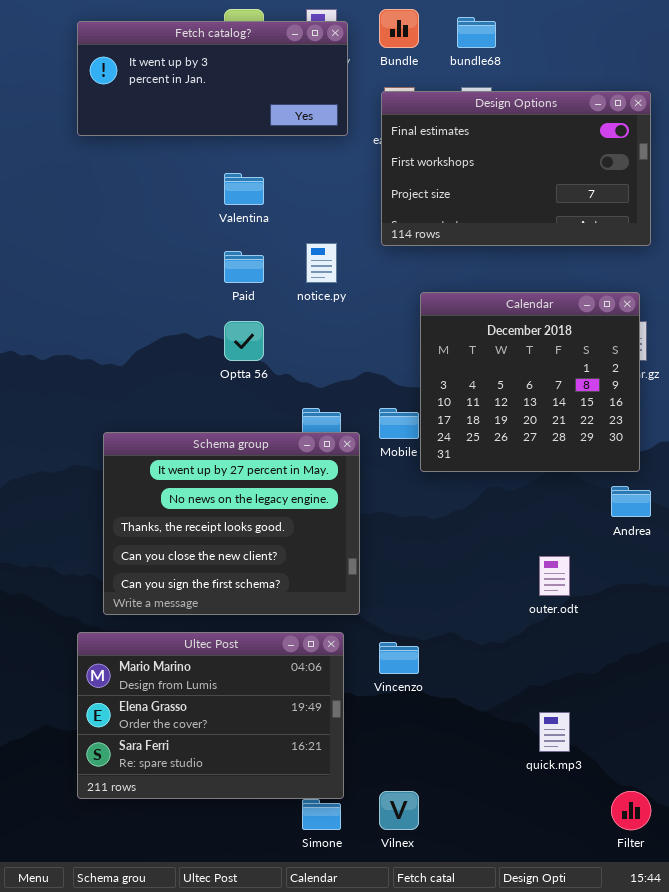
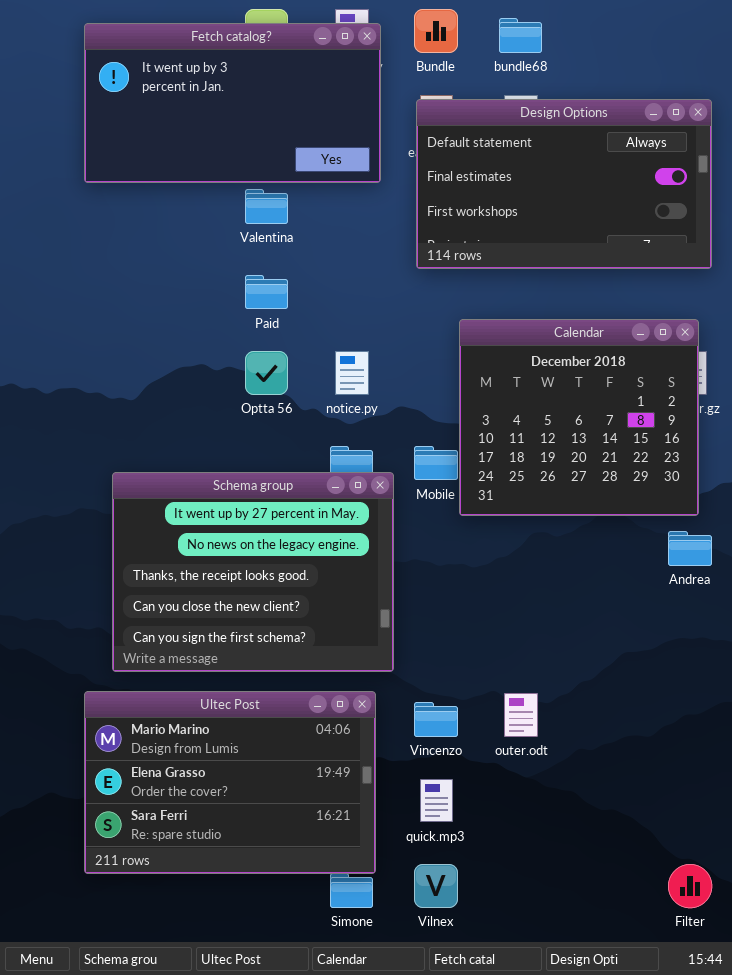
Fetch catalog?: [77,21,348,136] -> [84,23,381,183], resized
Design Options: [381,91,651,246] -> [416,99,712,269], scrolled up 1 row
notice.py: [306,243,337,283] -> [335,351,369,395], moved
outer.odt: [539,556,570,596] -> [504,693,538,737], moved
quick.mp3: [539,712,570,752] -> [420,779,453,822], moved

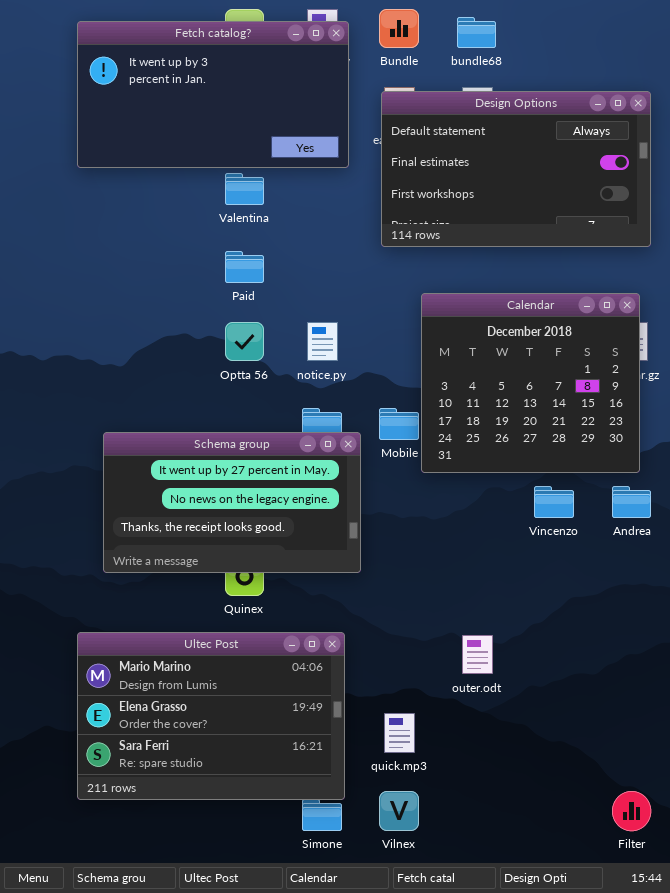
Schema group: [112,472,394,672] -> [103,432,361,573], resized
Vincenzo: [414,702,458,737] -> [534,486,574,518], moved

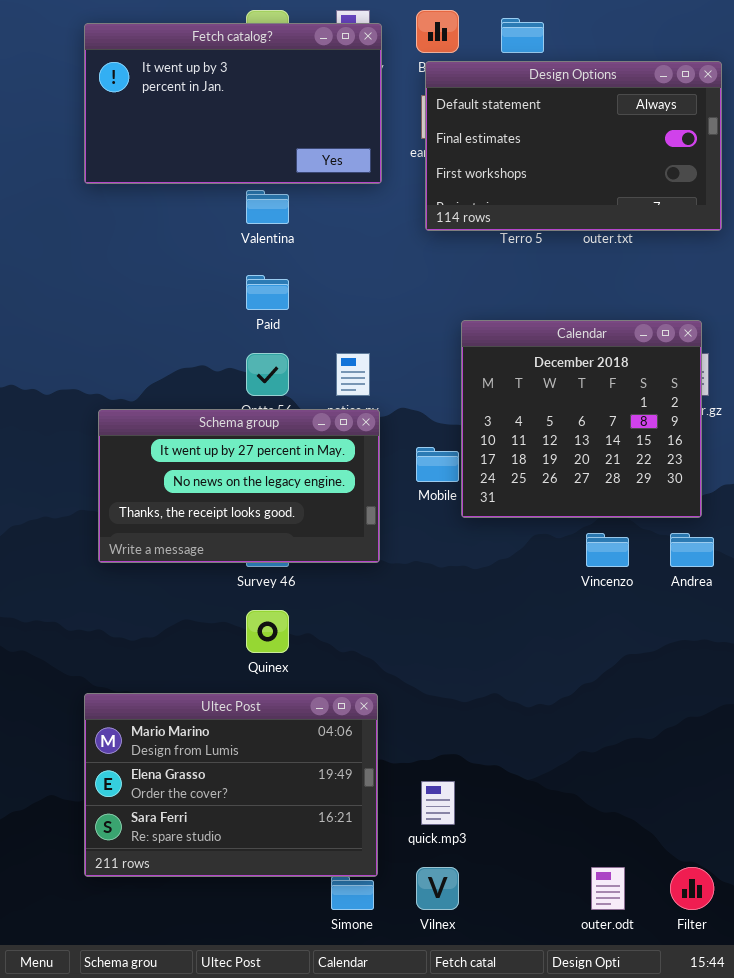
Design Options: [381,91,651,247] -> [425,61,722,231], moved
Schema group: [103,432,361,573] -> [98,409,380,563], moved
outer.odt: [462,635,493,674] -> [591,867,625,910], moved

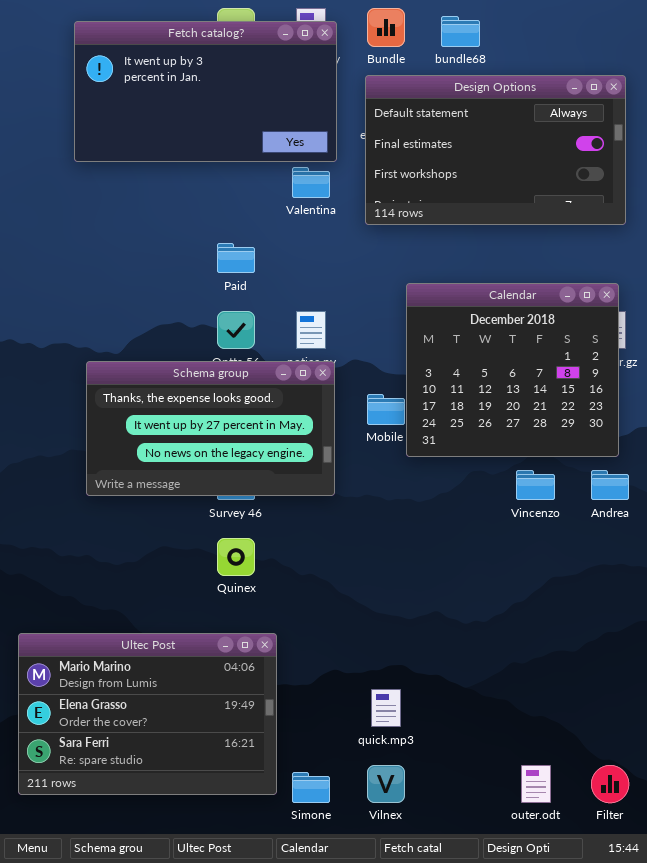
Design Options: [425,61,722,231] -> [365,75,626,225], moved
Valentina: [246,190,289,224] -> [292,167,330,198], moved
Schema group: [98,409,380,563] -> [86,361,335,496], scrolled up 1 row
Ultec Post: [84,693,378,877] -> [18,633,277,795], moved

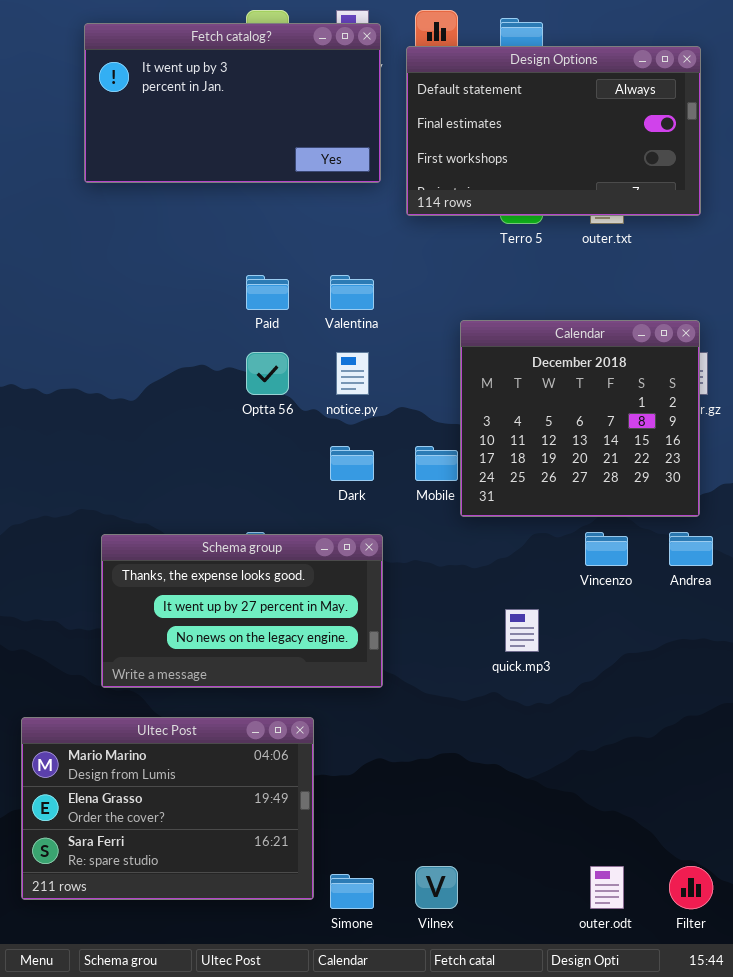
Design Options: [365,75,626,225] -> [406,46,701,216], moved
Valentina: [292,167,330,198] -> [330,275,374,310], moved
Schema group: [86,361,335,496] -> [101,534,383,688], moved
quick.mp3: [371,689,401,727] -> [505,609,539,652], moved

